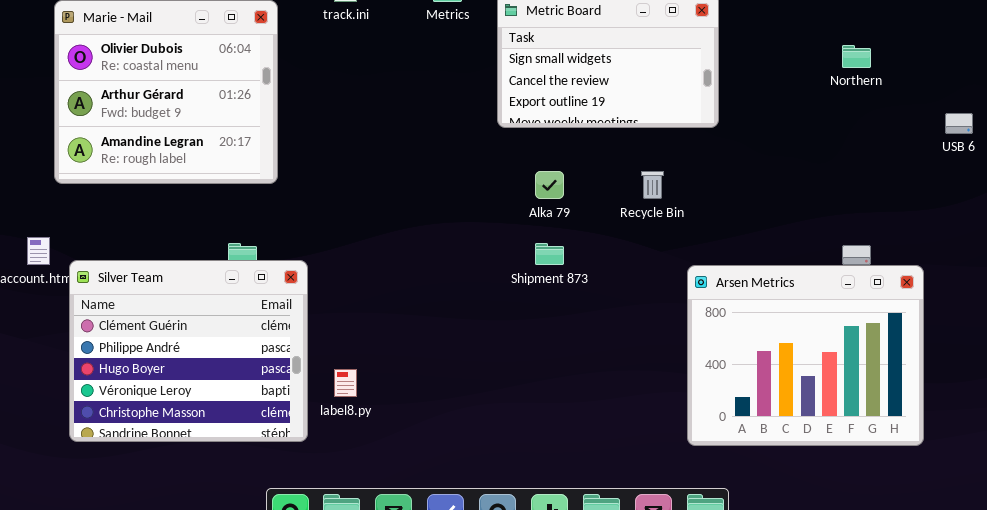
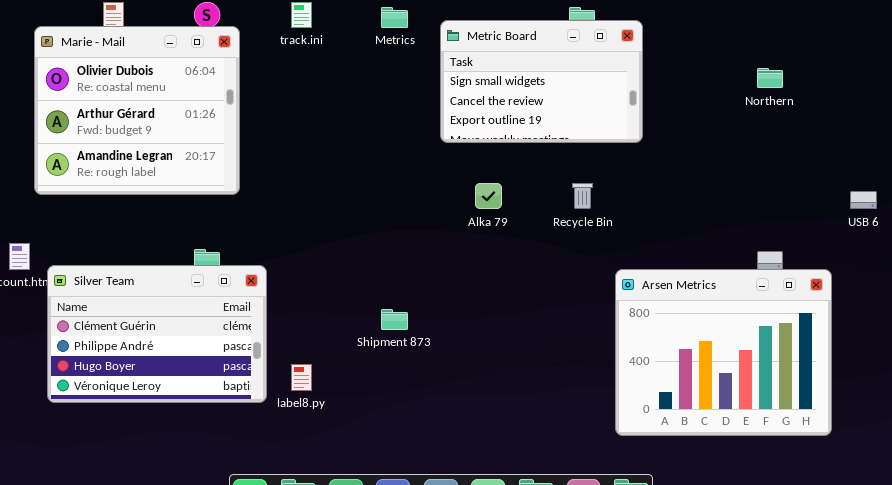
USB 6: [945,113,973,134] -> [850,191,877,209], moved
Shipment 873: [535,243,564,265] -> [381,309,408,330], moved
Silver Team: [69,260,308,442] -> [47,265,267,403], resized

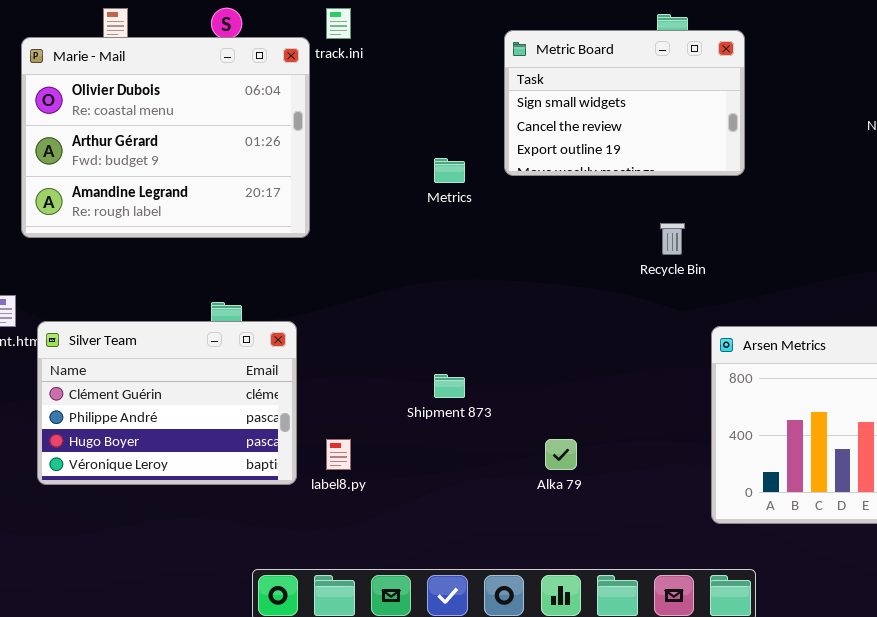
Metrics: [381,7,408,28] -> [434,158,465,183], moved
Marie - Mail: [34,26,240,195] -> [21,37,310,238], resized
Alka 79: [475,183,502,209] -> [545,439,577,470], moved

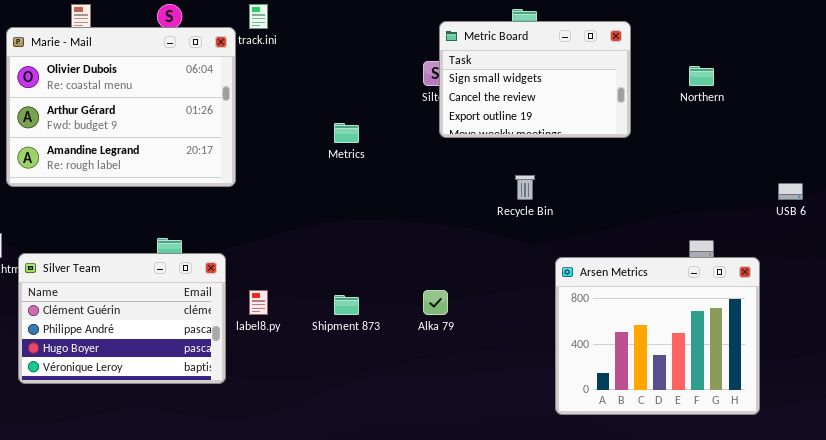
Metric Board: [504,30,745,176] -> [439,21,631,138], moved
label8.py: [326,439,351,470] -> [249,290,268,315], moved
Alka 79: [545,439,577,470] -> [423,290,448,315], moved

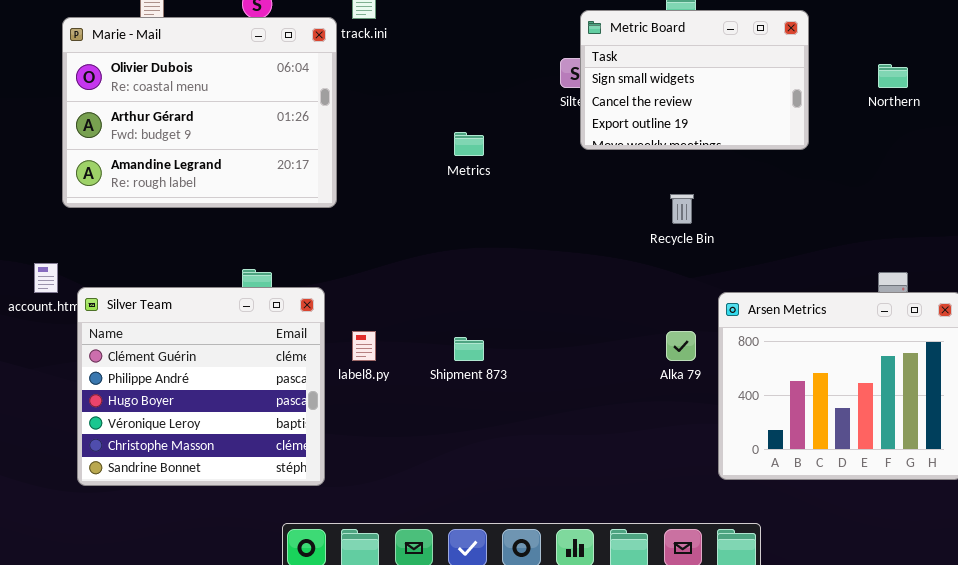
Silver Team: [18,253,226,384] -> [77,287,325,486], resized
Alka 79: [423,290,448,315] -> [666,331,696,361], moved

